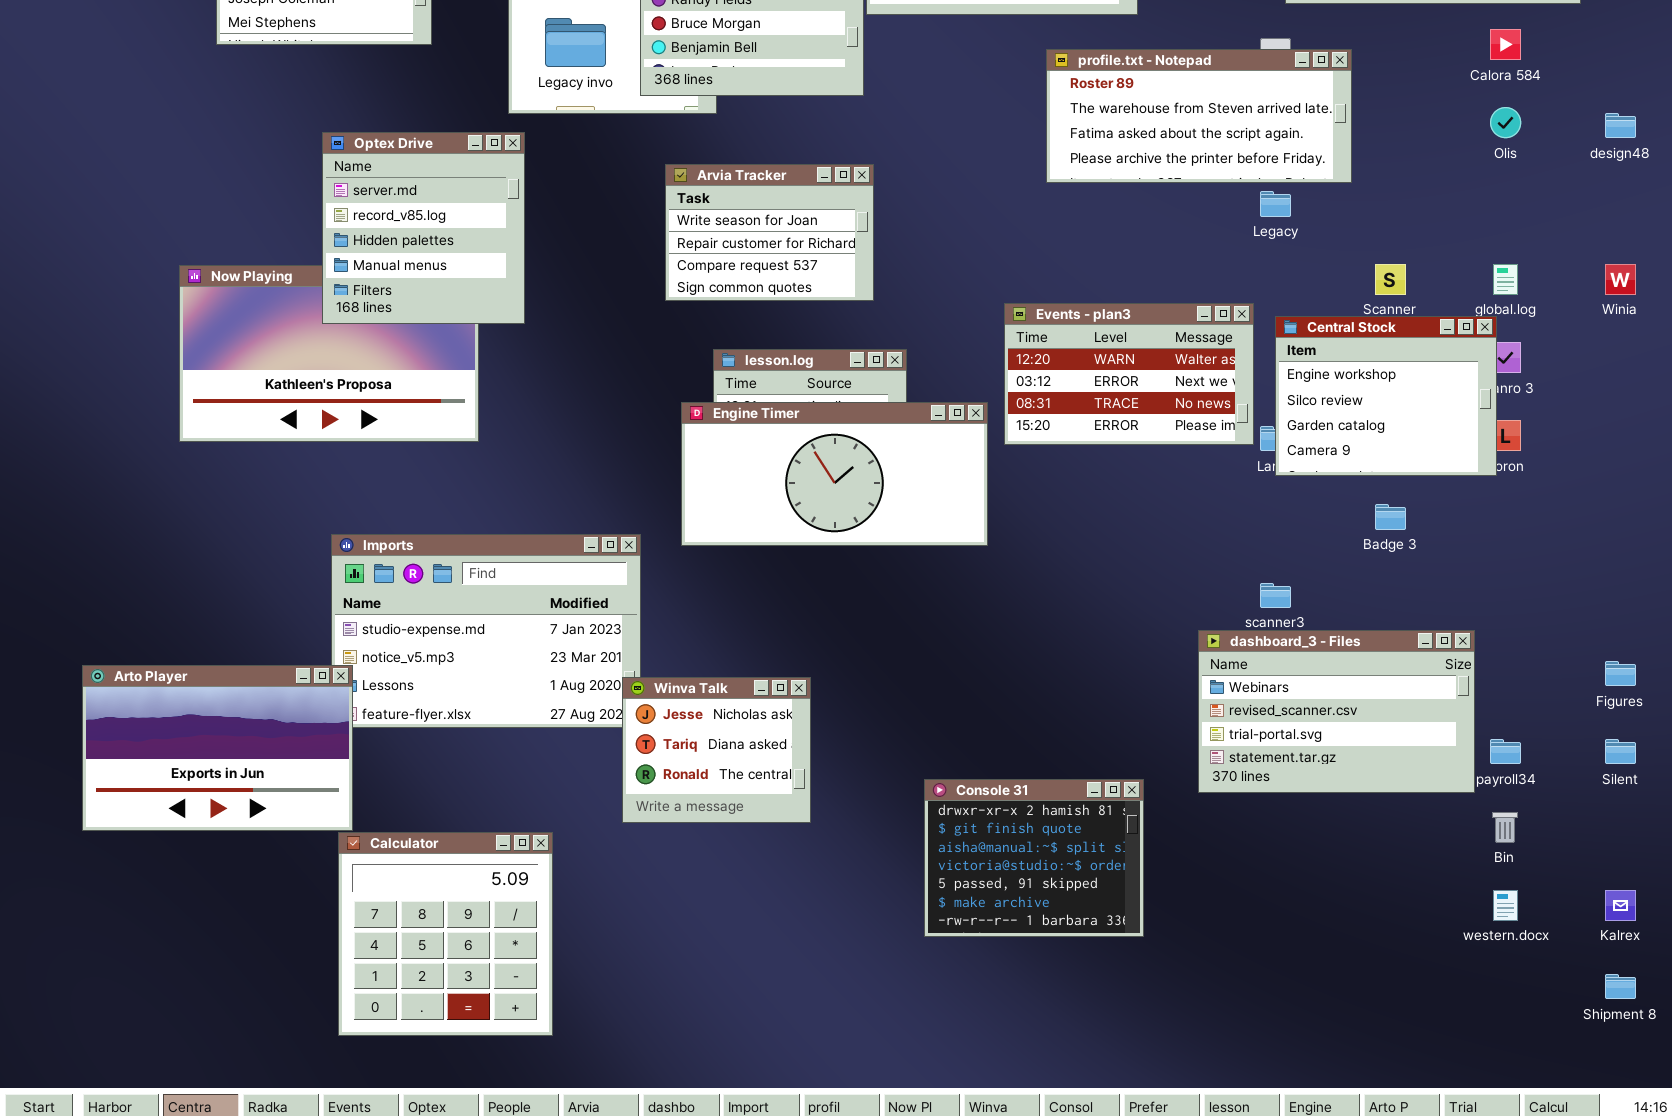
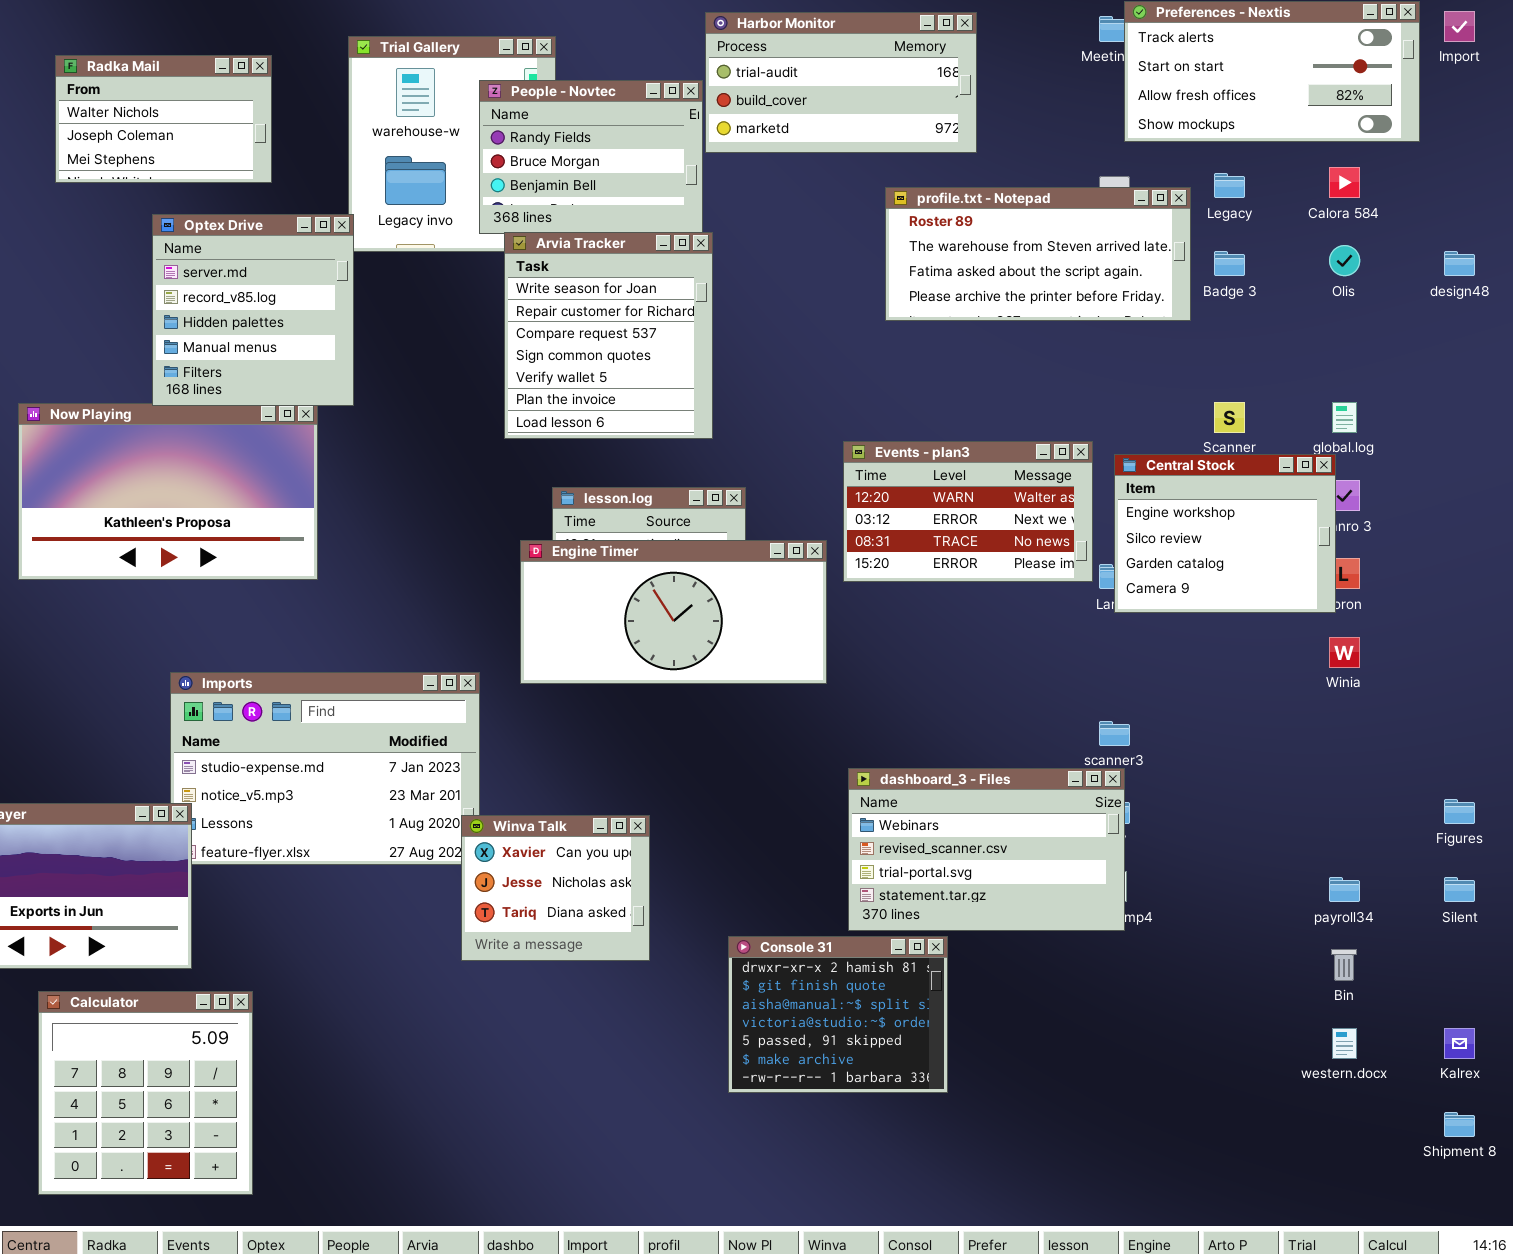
Optex Drive: [322,132,525,324] -> [152,214,354,406], moved
Arvia Tracker: [665,164,874,301] -> [504,232,713,439], resized
Legacy: [1260,191,1291,217] -> [1214,173,1245,198], moved
Winia: [1605,264,1636,295] -> [1329,637,1360,668], moved
Badge 3: [1375,504,1406,530] -> [1214,251,1245,276], moved
dashboard_3 - Files: [1198,630,1475,793] -> [848,768,1125,931], moved
Winva Talk: [622,677,811,823] -> [461,815,650,961], scrolled up 1 row
Console 31: [924,779,1144,937] -> [728,936,948,1093], moved
Calculator: [338,832,553,1036] -> [38,991,253,1195], moved

